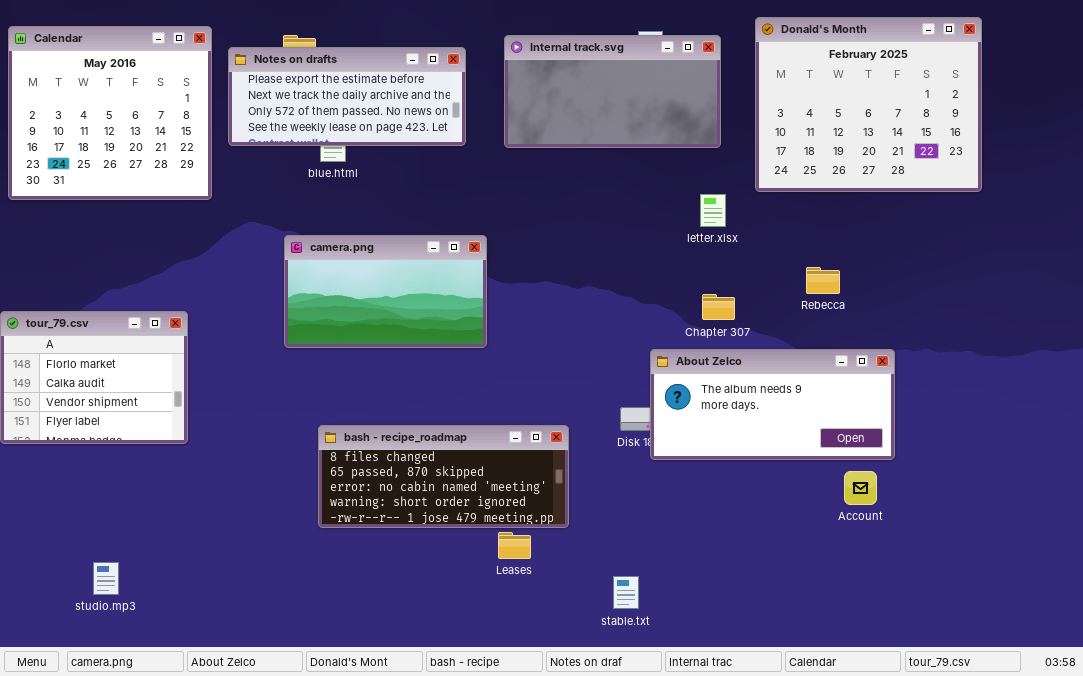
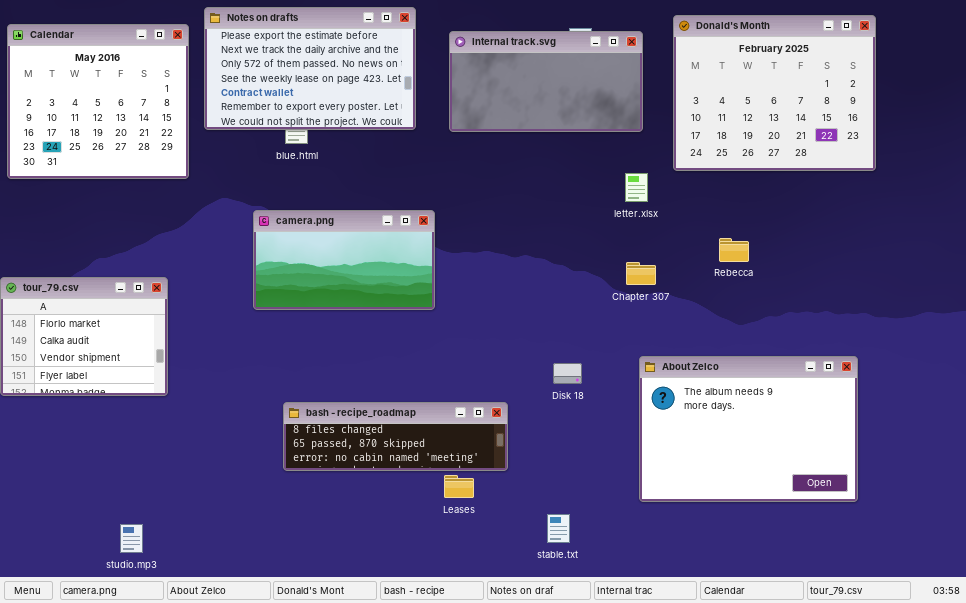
Notes on drafts: [228,47,466,146] -> [204,7,416,130], resized
About Zelco: [650,349,895,460] -> [639,356,858,502], moved, resized
bash - recipe_roadmap: [318,425,569,528] -> [283,402,508,471], resized
studio.mp3: [93,562,119,595] -> [120,524,143,553], moved

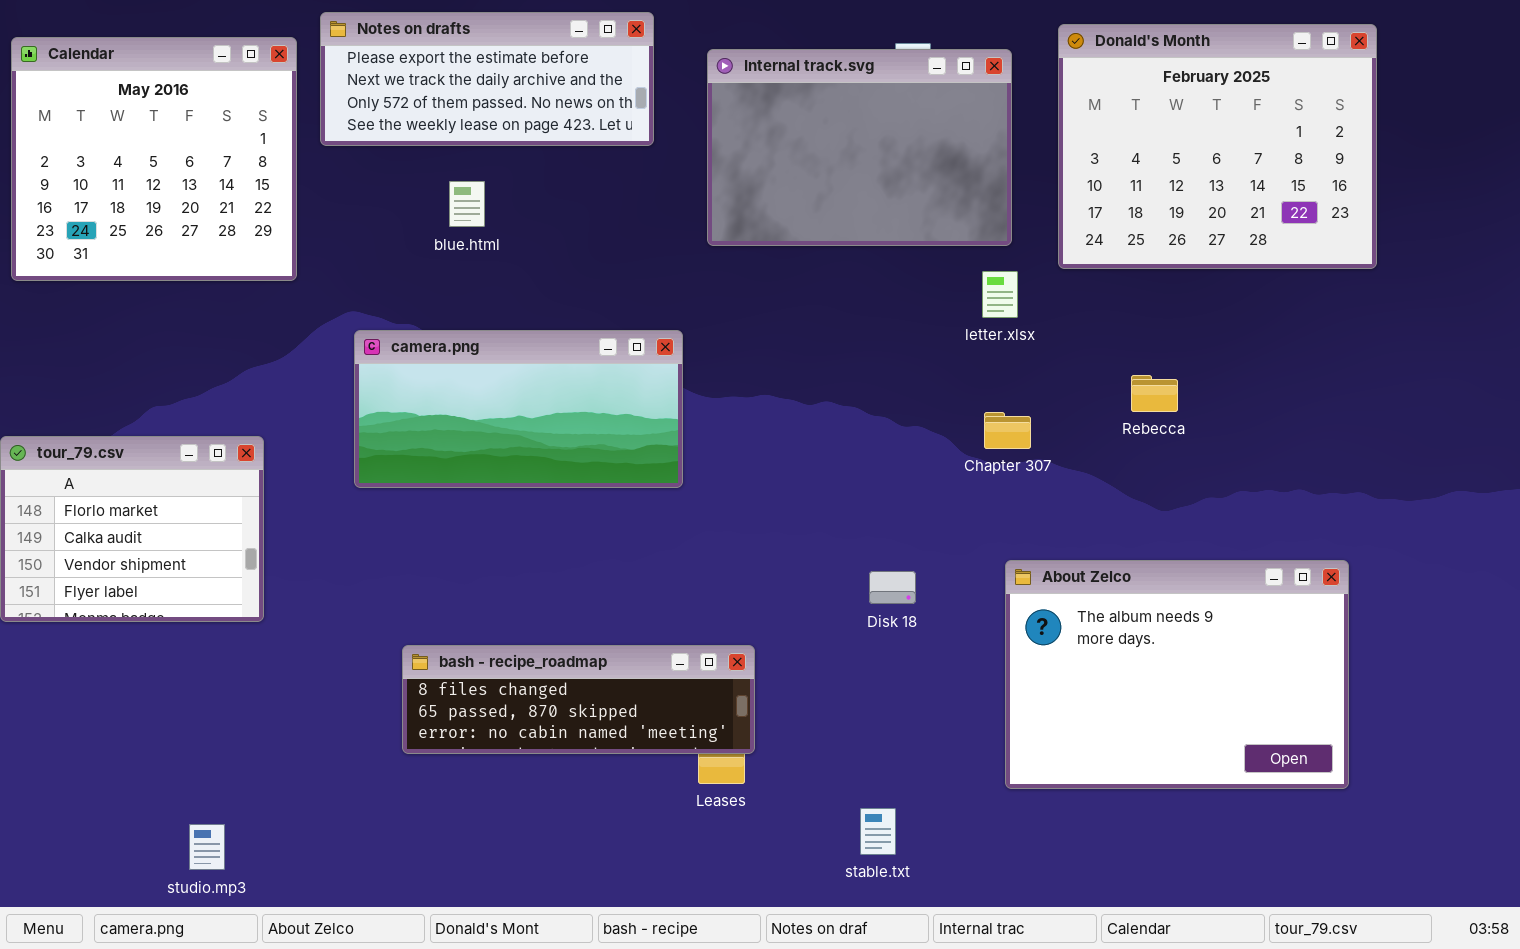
Notes on drafts: [204,7,416,130] -> [320,12,654,146], resized
Internal track.svg: [449,31,643,132] -> [707,49,1012,246], resized
camera.png: [253,210,435,310] -> [354,330,683,488], resized
bash - recipe_roadmap: [283,402,508,471] -> [402,645,755,754], moved

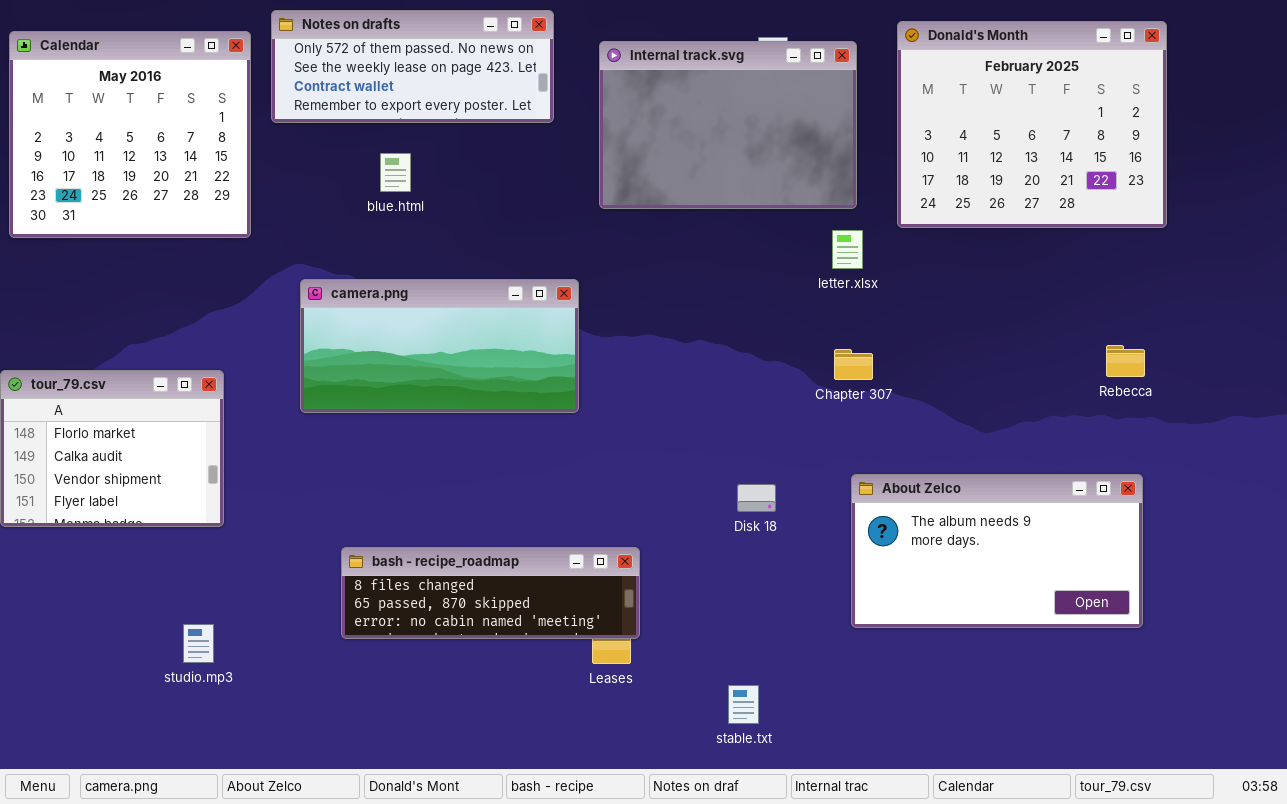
Notes on drafts: [320,12,654,146] -> [271,10,554,123], scrolled down 2 rows
Rebecca: [1131,375,1178,412] -> [1106,345,1145,377], moved
About Zelco: [1005,560,1349,789] -> [851,474,1143,628], resized
studio.mp3: [189,824,225,870] -> [183,624,214,663], moved

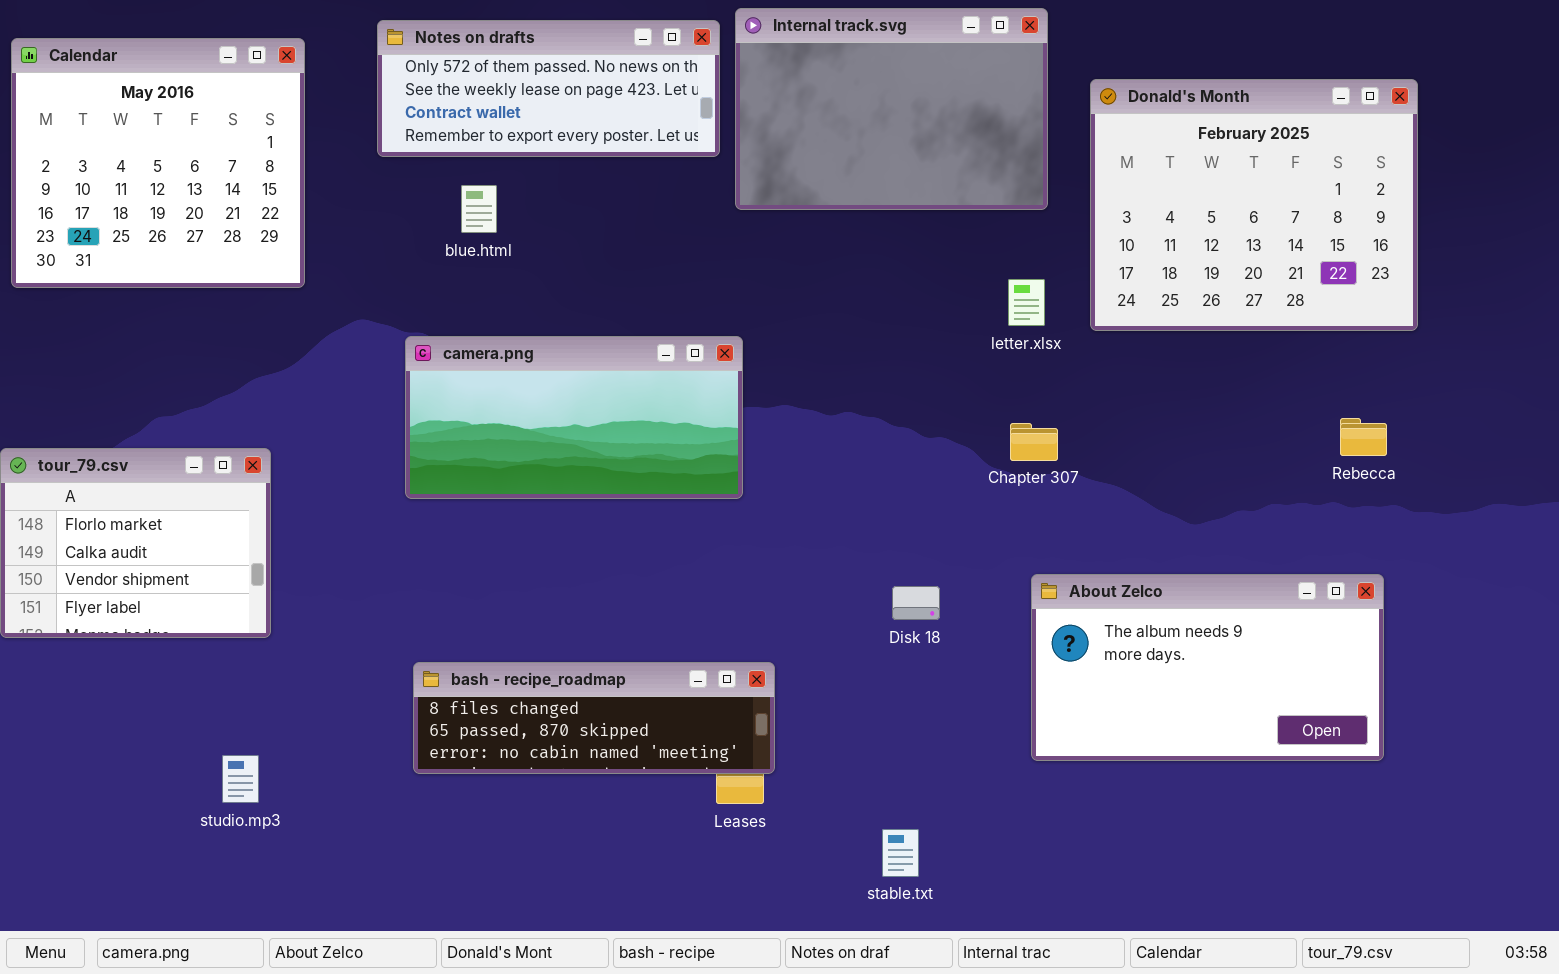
Notes on drafts: [271,10,554,123] -> [377,20,720,157], moved
Donald's Month: [897,21,1167,228] -> [1090,79,1418,331], moved
Internal track.svg: [599,41,857,209] -> [735,8,1048,210], moved
camera.png: [300,279,579,413] -> [405,336,743,499], moved

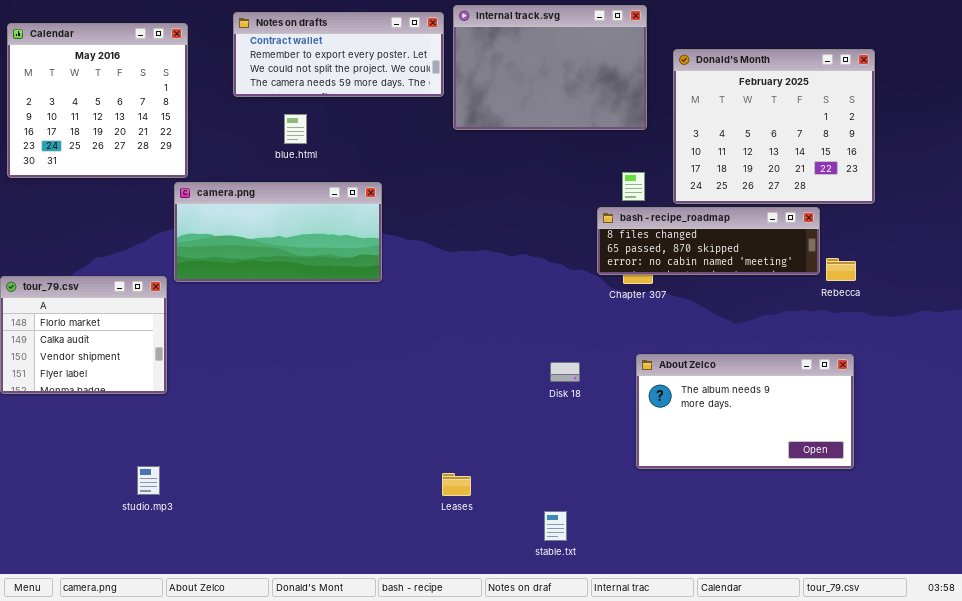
Notes on drafts: [377,20,720,157] -> [233,12,444,97], scrolled down 2 rows
camera.png: [405,336,743,499] -> [174,182,382,282], moved
bash - recipe_roadmap: [413,662,775,774] -> [597,207,820,275], moved

